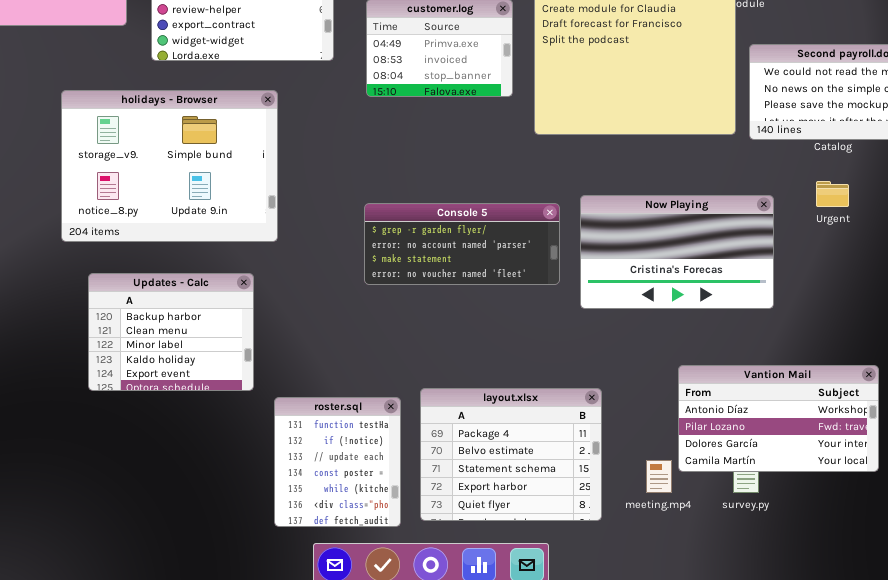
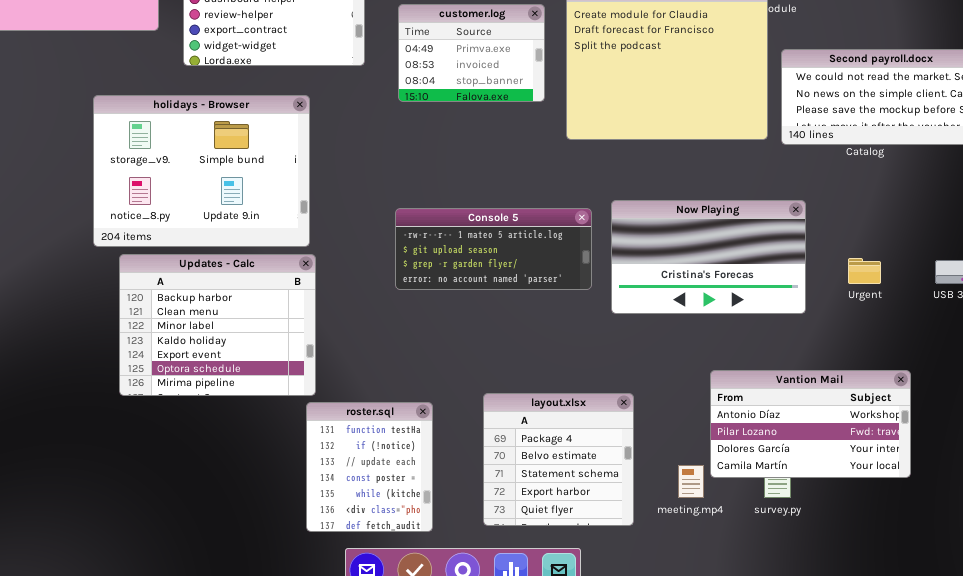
Urgent: [816,181,849,207] -> [848,258,881,284], moved
Console 5: [364,203,560,285] -> [395,208,592,290], scrolled up 2 rows
Updates - Calc: [88,273,254,391] -> [119,254,316,396], resized
layout.xlsx: [420,388,602,521] -> [483,393,634,526], resized

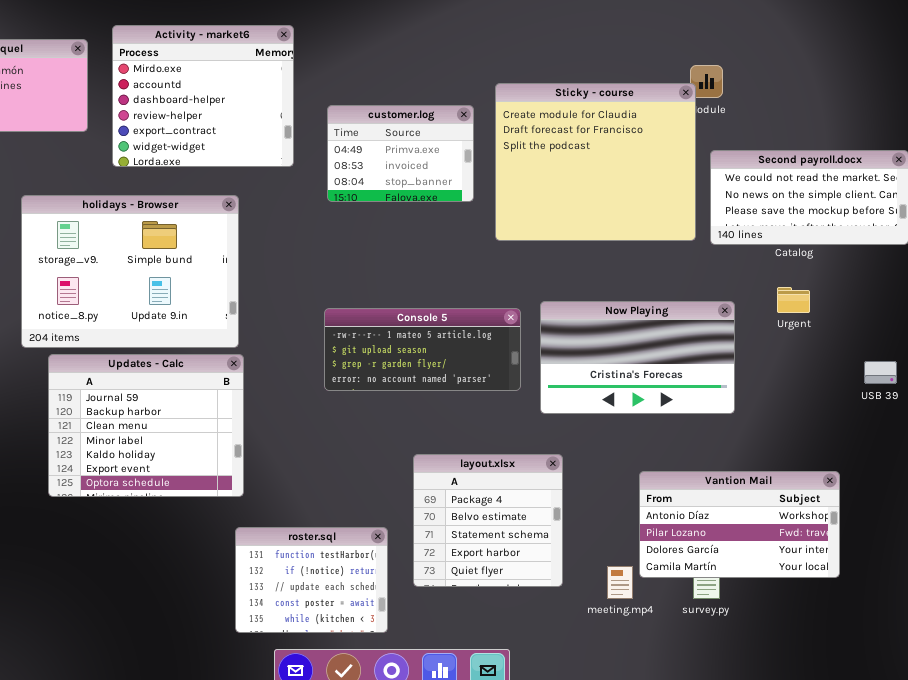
Updates - Calc: [119,254,316,396] -> [48,354,244,497], scrolled up 1 row
Urgent: [848,258,881,284] -> [777,287,810,313], moved
layout.xlsx: [483,393,634,526] -> [413,454,563,587], moved
roster.sql: [306,402,433,532] -> [235,527,388,633], resized

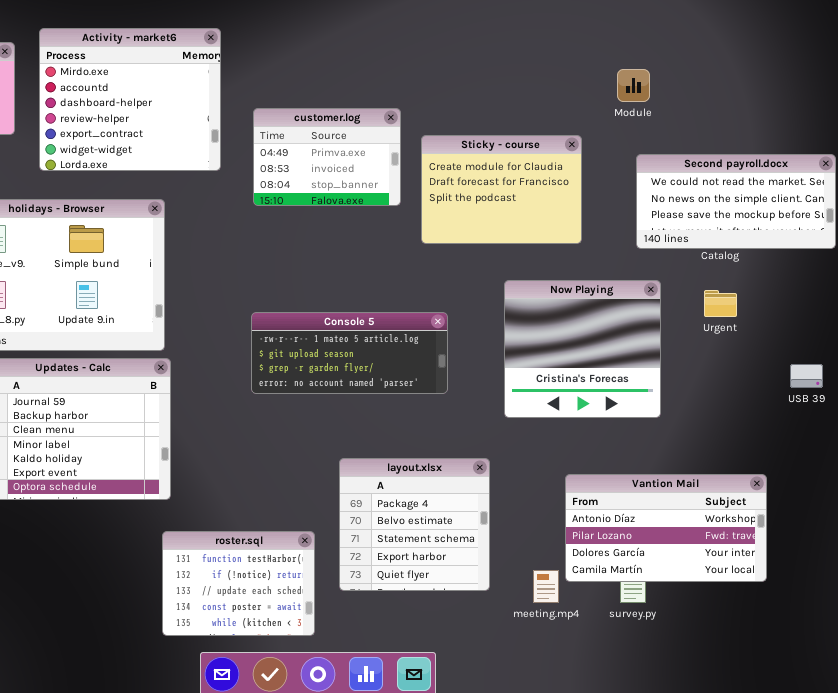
Sticky - course: [495,83,696,241] -> [421,135,582,244], resized
Now Playing: [540,301,735,414] -> [504,280,661,418], resized

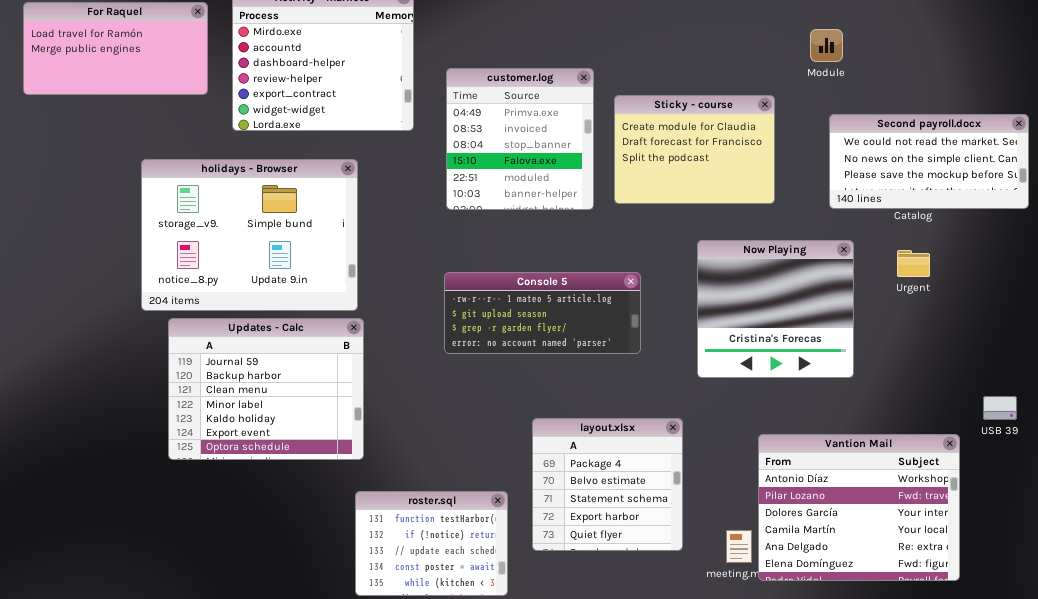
customer.log: [253,108,401,206] -> [446,68,594,210], resized
USB 39: [790,364,823,388] -> [983,396,1017,420], moved
Vantion Mail: [565,474,767,582] -> [758,434,960,581], resized

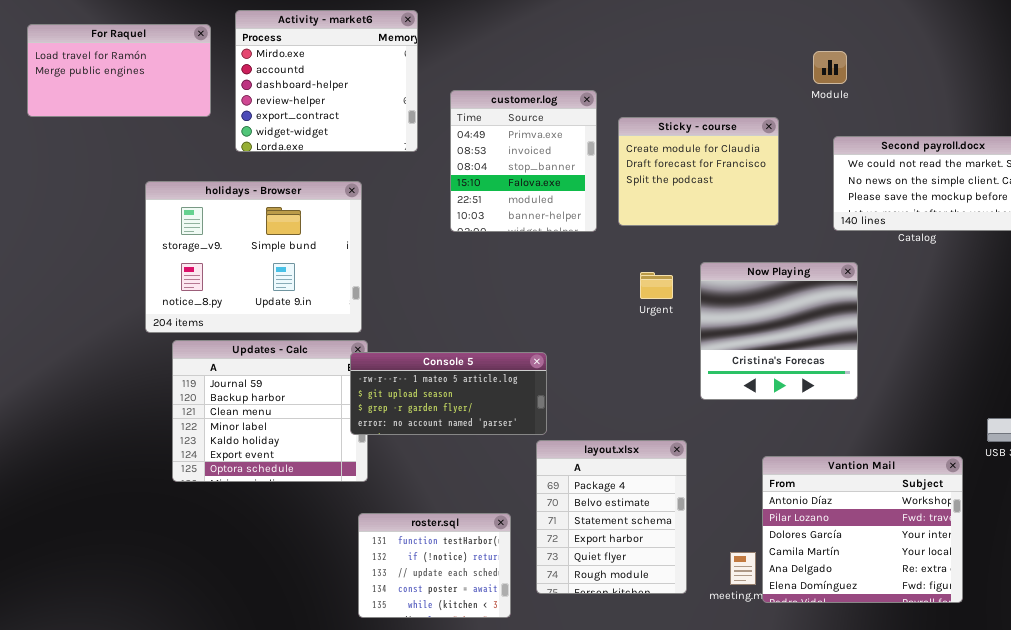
Urgent: [897,250,930,277] -> [640,272,673,299], moved
Console 5: [444,272,641,354] -> [350,352,547,435], moved
layout.xlsx: [532,418,683,551] -> [536,440,687,594], resized

